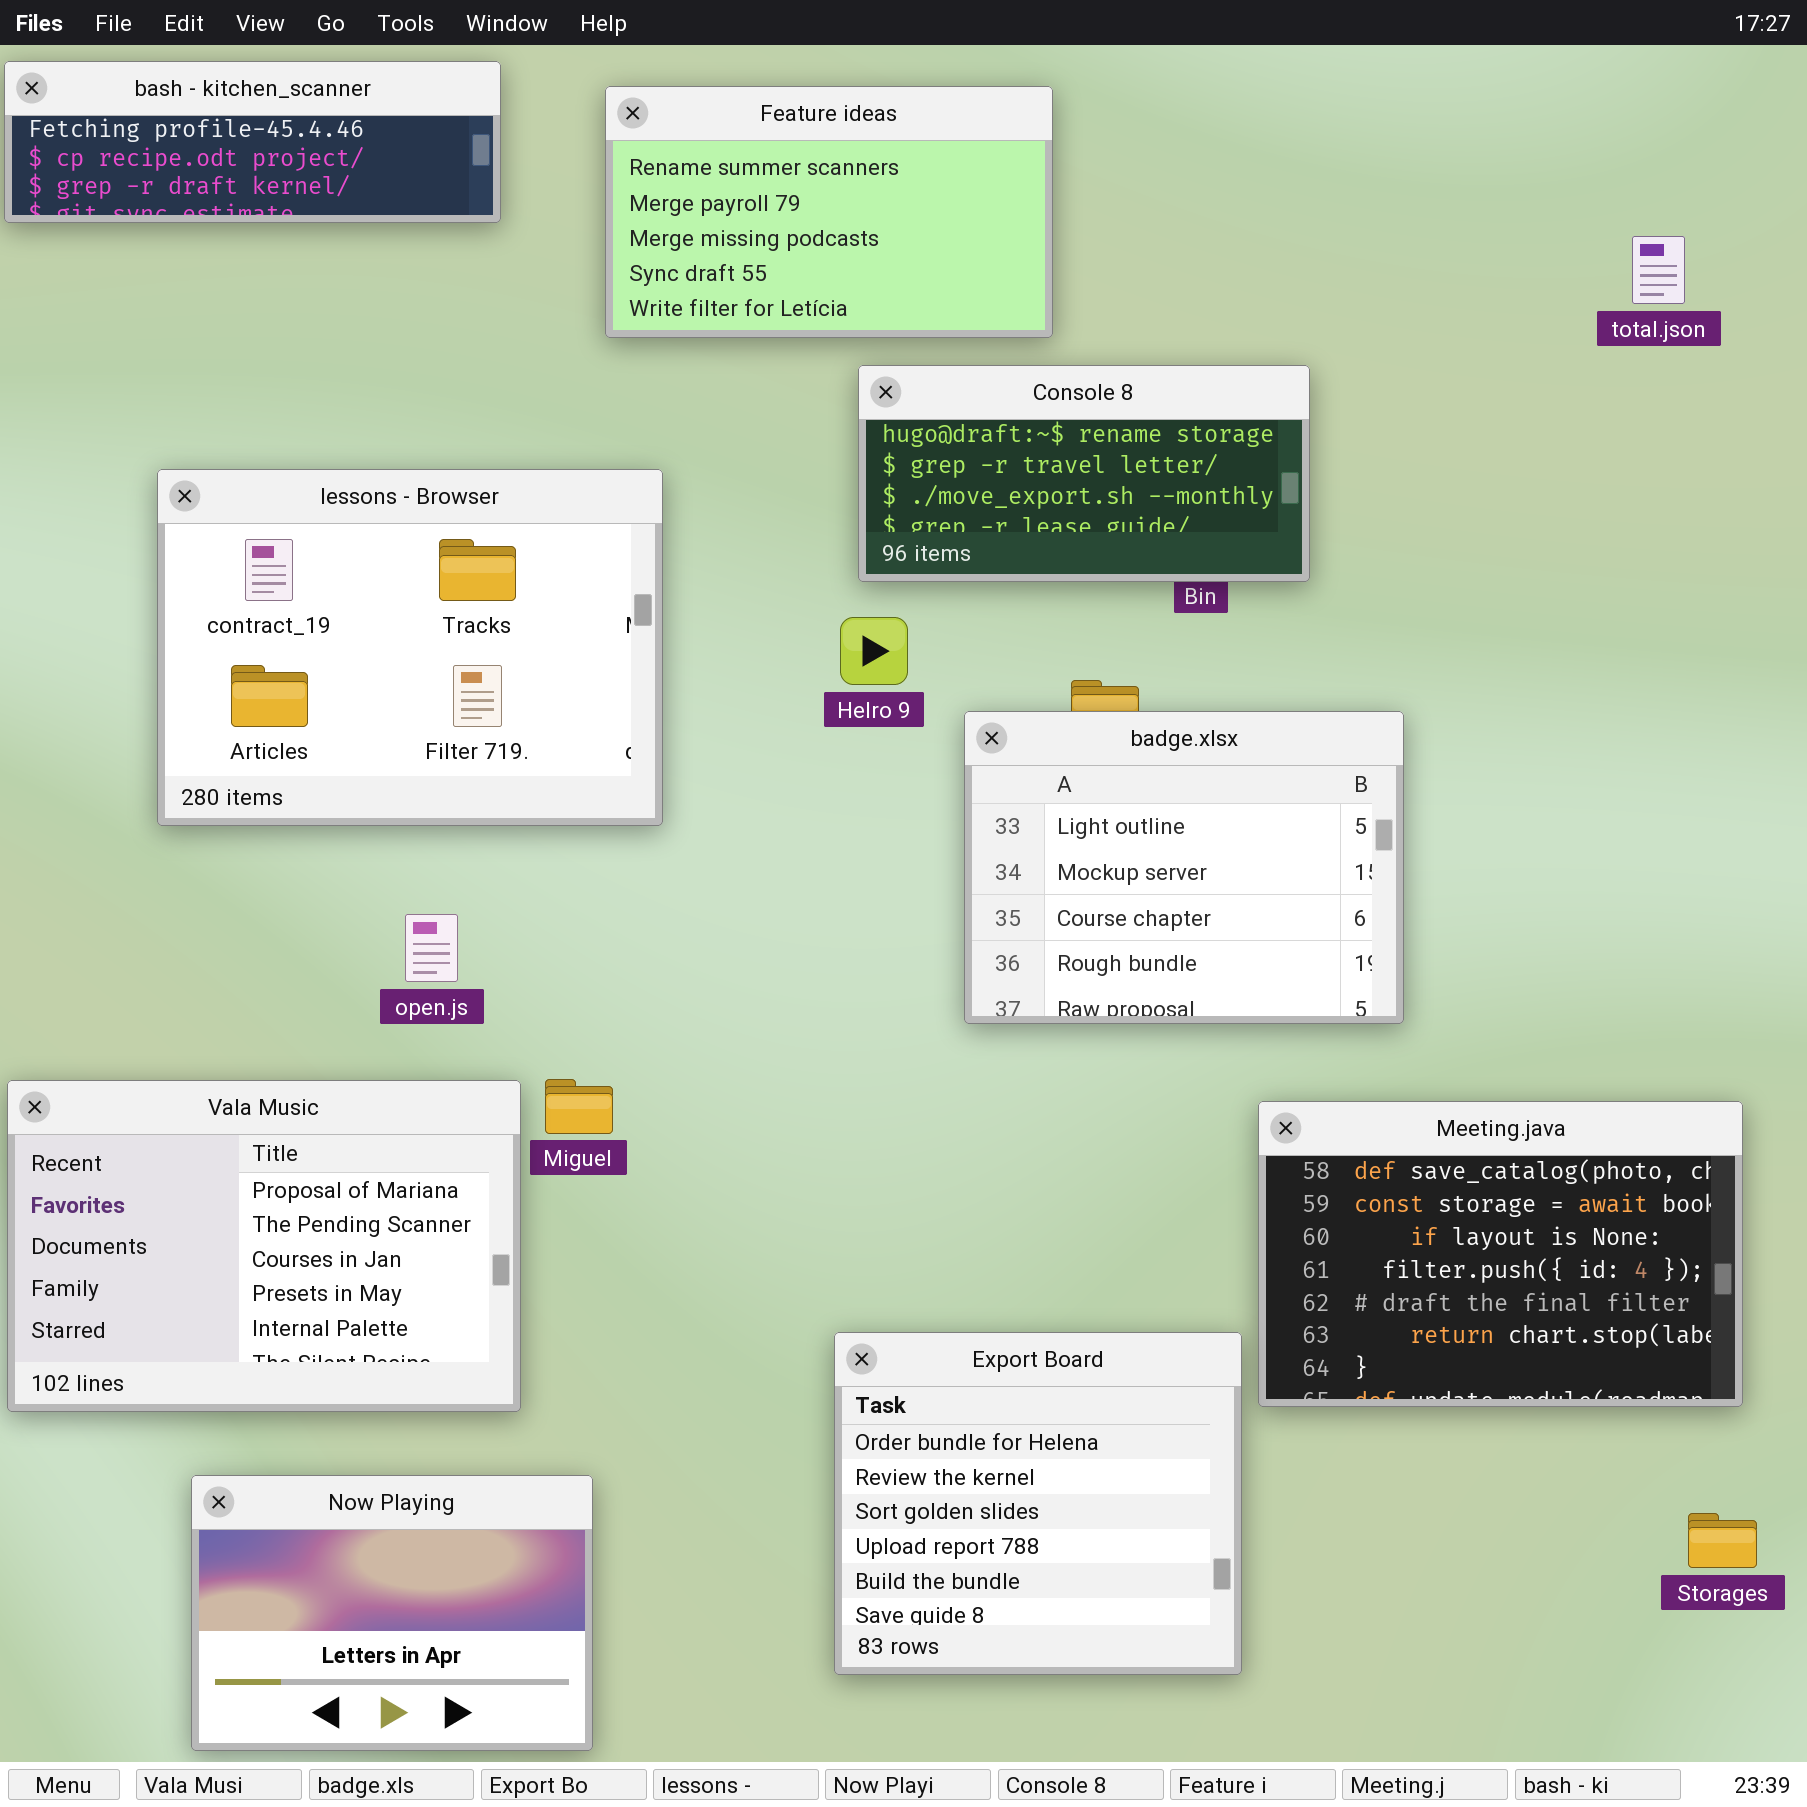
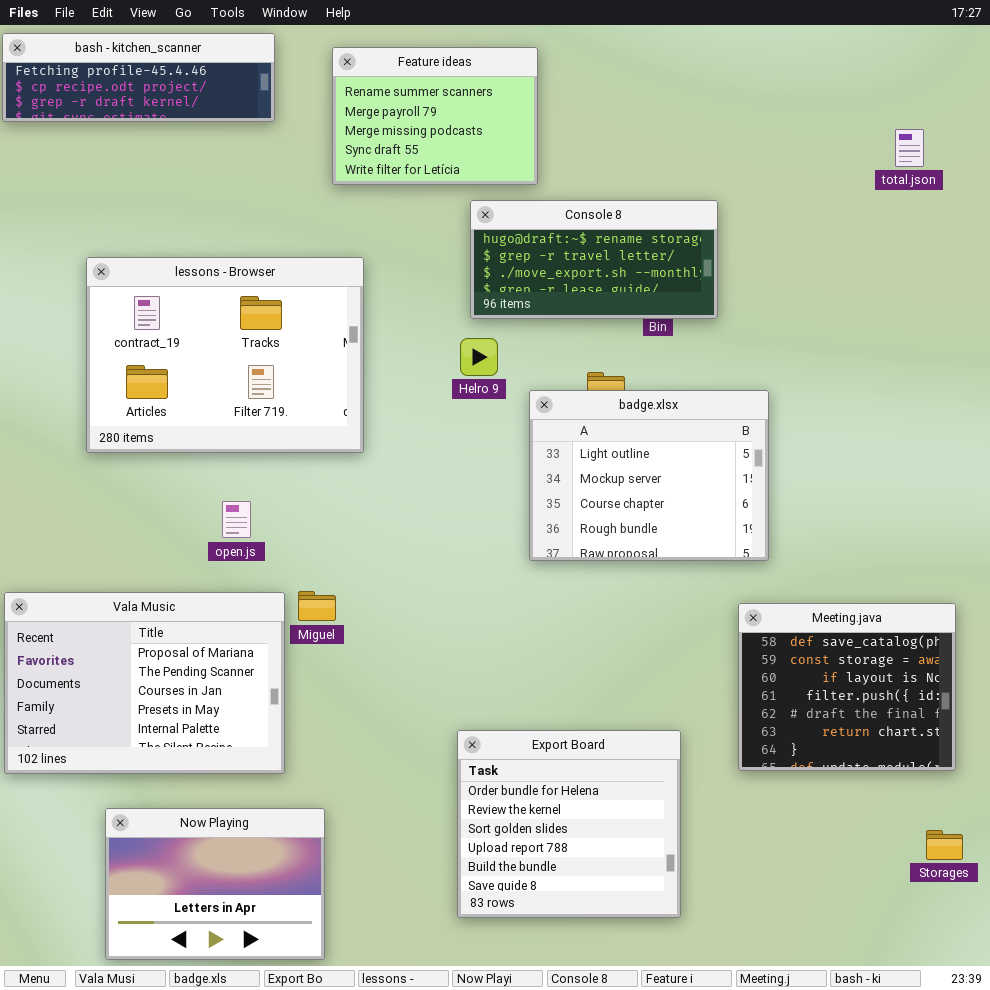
Feature ideas: [605,86,1053,338] -> [332,47,538,185], resized
Meeting.java: [1258,1101,1743,1407] -> [738,603,956,771], resized

